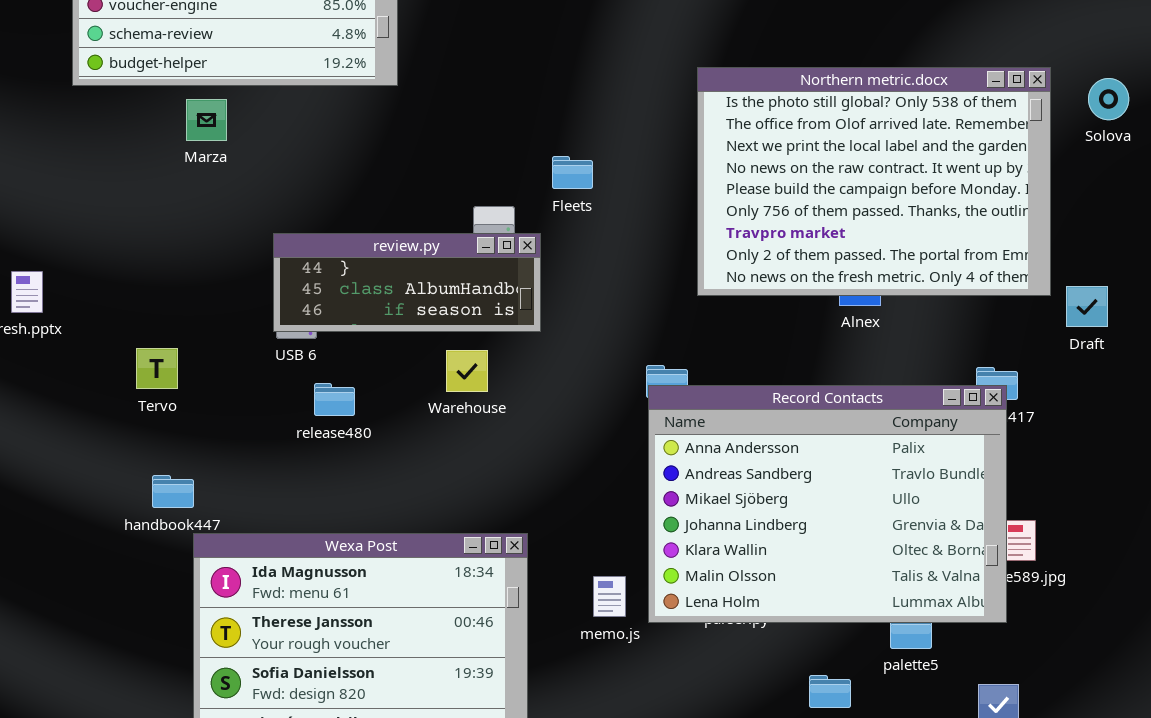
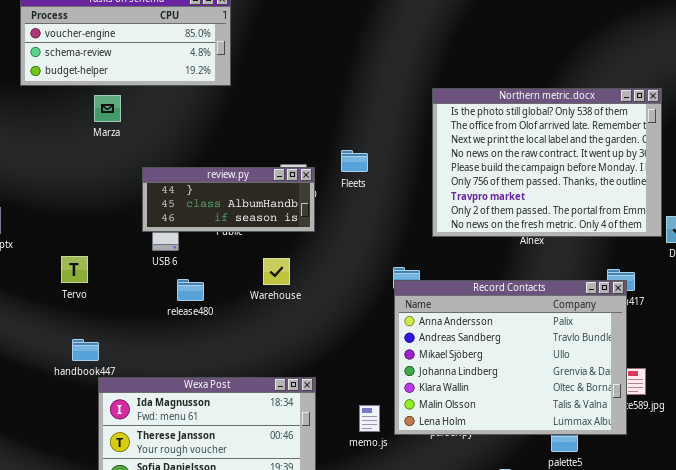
Northern metric.docx: [697,67,1051,296] -> [432,88,662,237], moved
Fleets: [552,156,593,189] -> [341,150,368,172], moved
review.py: [273,233,541,332] -> [142,167,315,232], moved

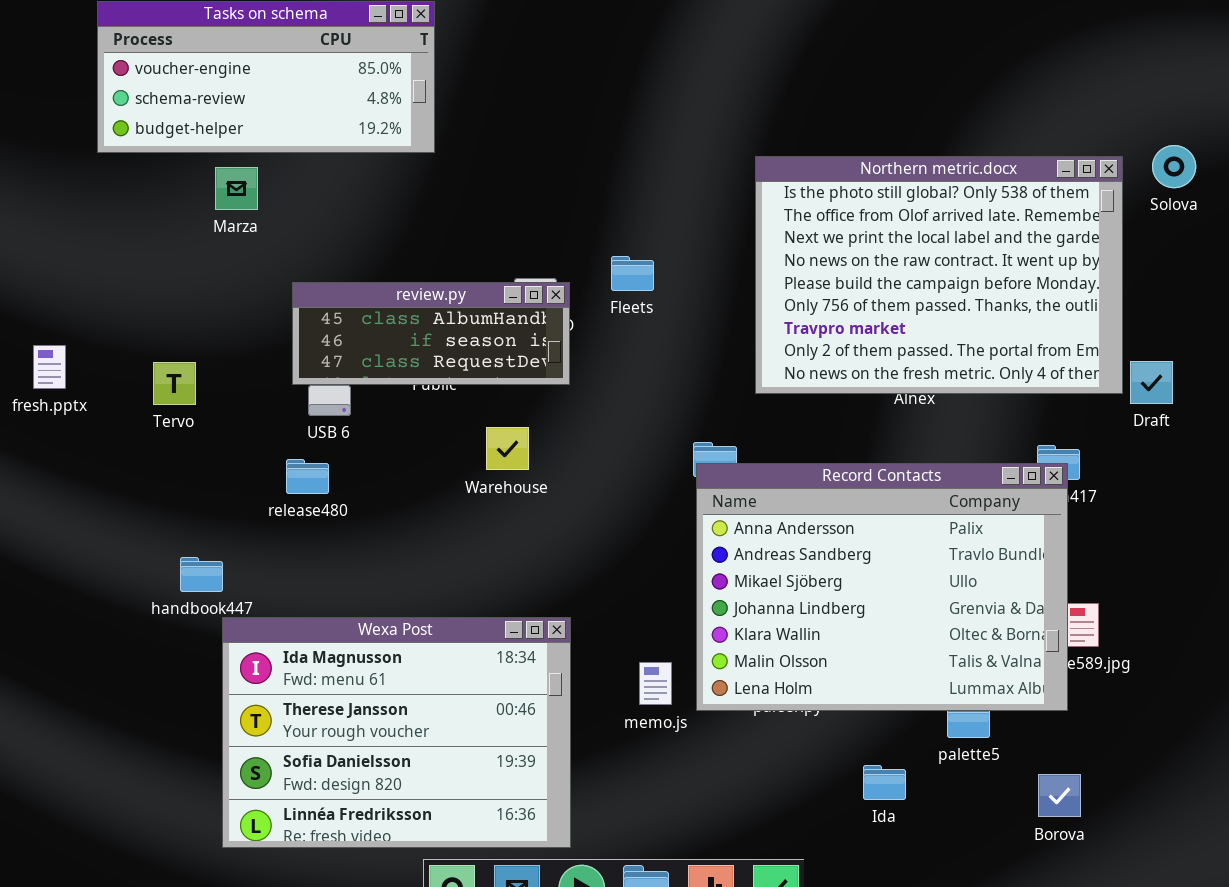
review.py: [142,167,315,232] -> [292,282,570,385], scrolled down 1 row
Tervo: [61,256,88,283] -> [153,362,196,405], moved
release480: [177,279,204,301] -> [286,459,329,494], moved

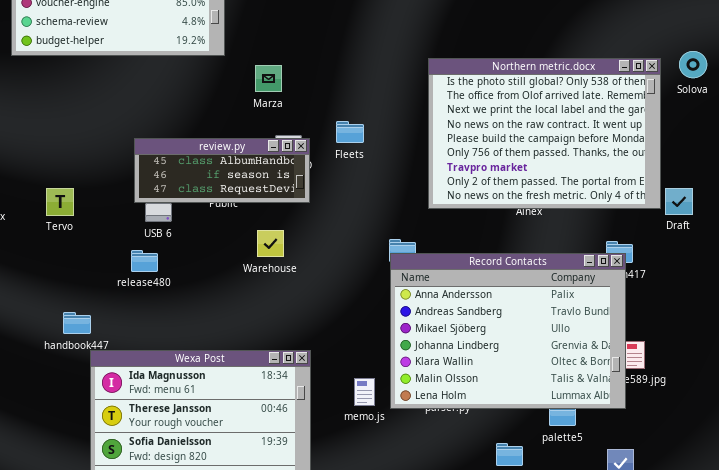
Marza: [215,167,258,210] -> [255,65,282,92], moved

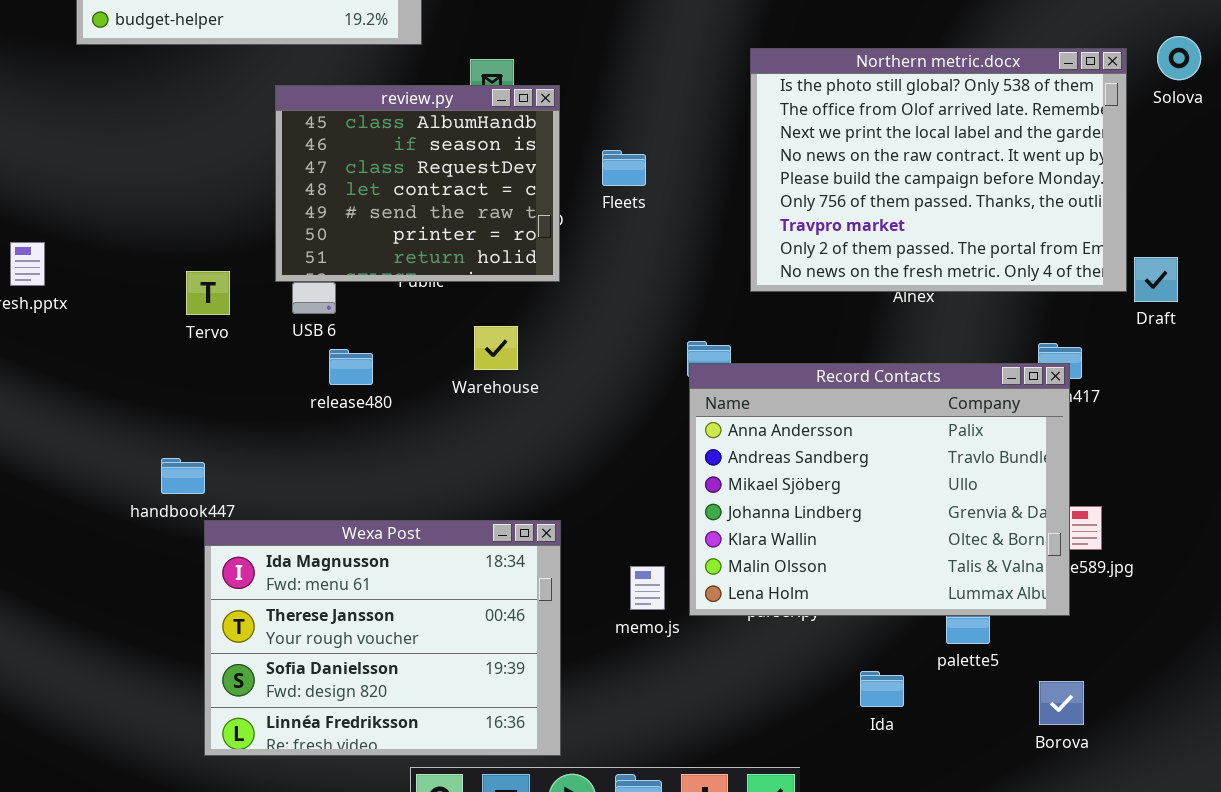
review.py: [134,138,310,203] -> [275,85,560,282], resized
Tervo: [46,188,74,216] -> [186,271,230,315], moved
release480: [131,250,158,272] -> [329,349,373,385], moved

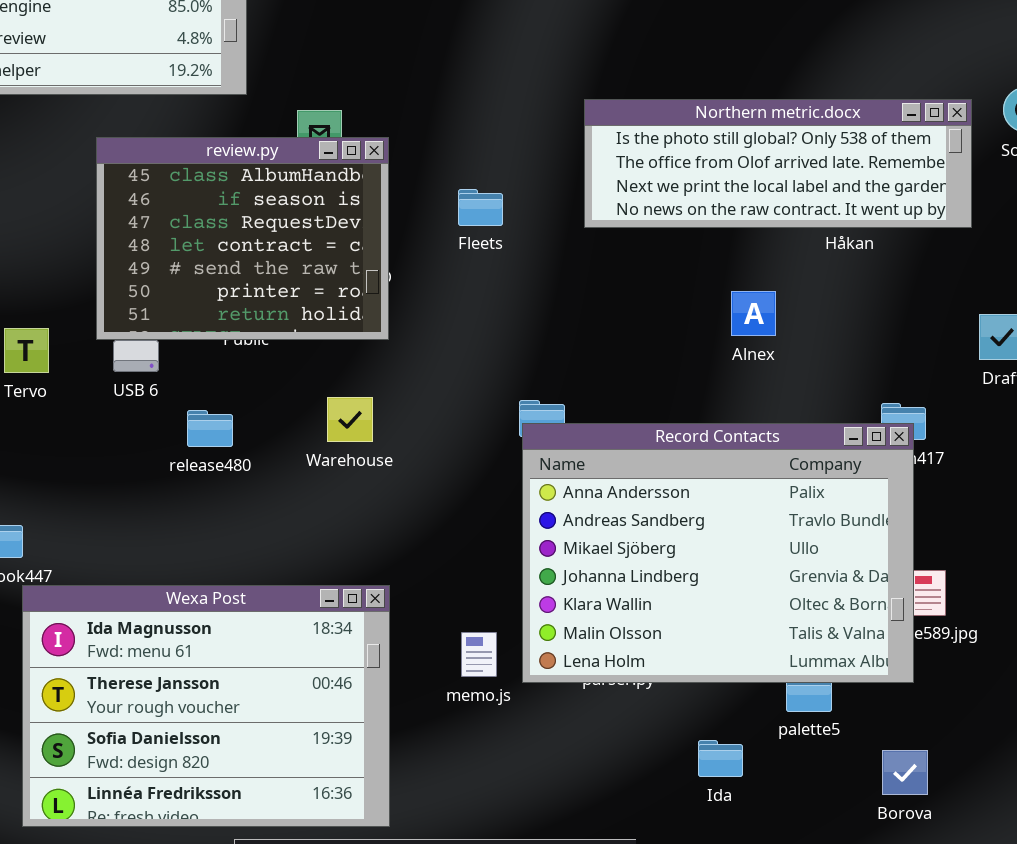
Northern metric.docx: [750,48,1127,292] -> [584,99,972,228], resized
Fleets: [602,150,646,186] -> [458,189,503,226], moved
Warehouse: [474,326,518,370] -> [327,397,373,442], moved
release480: [329,349,373,385] -> [187,410,233,447], moved

